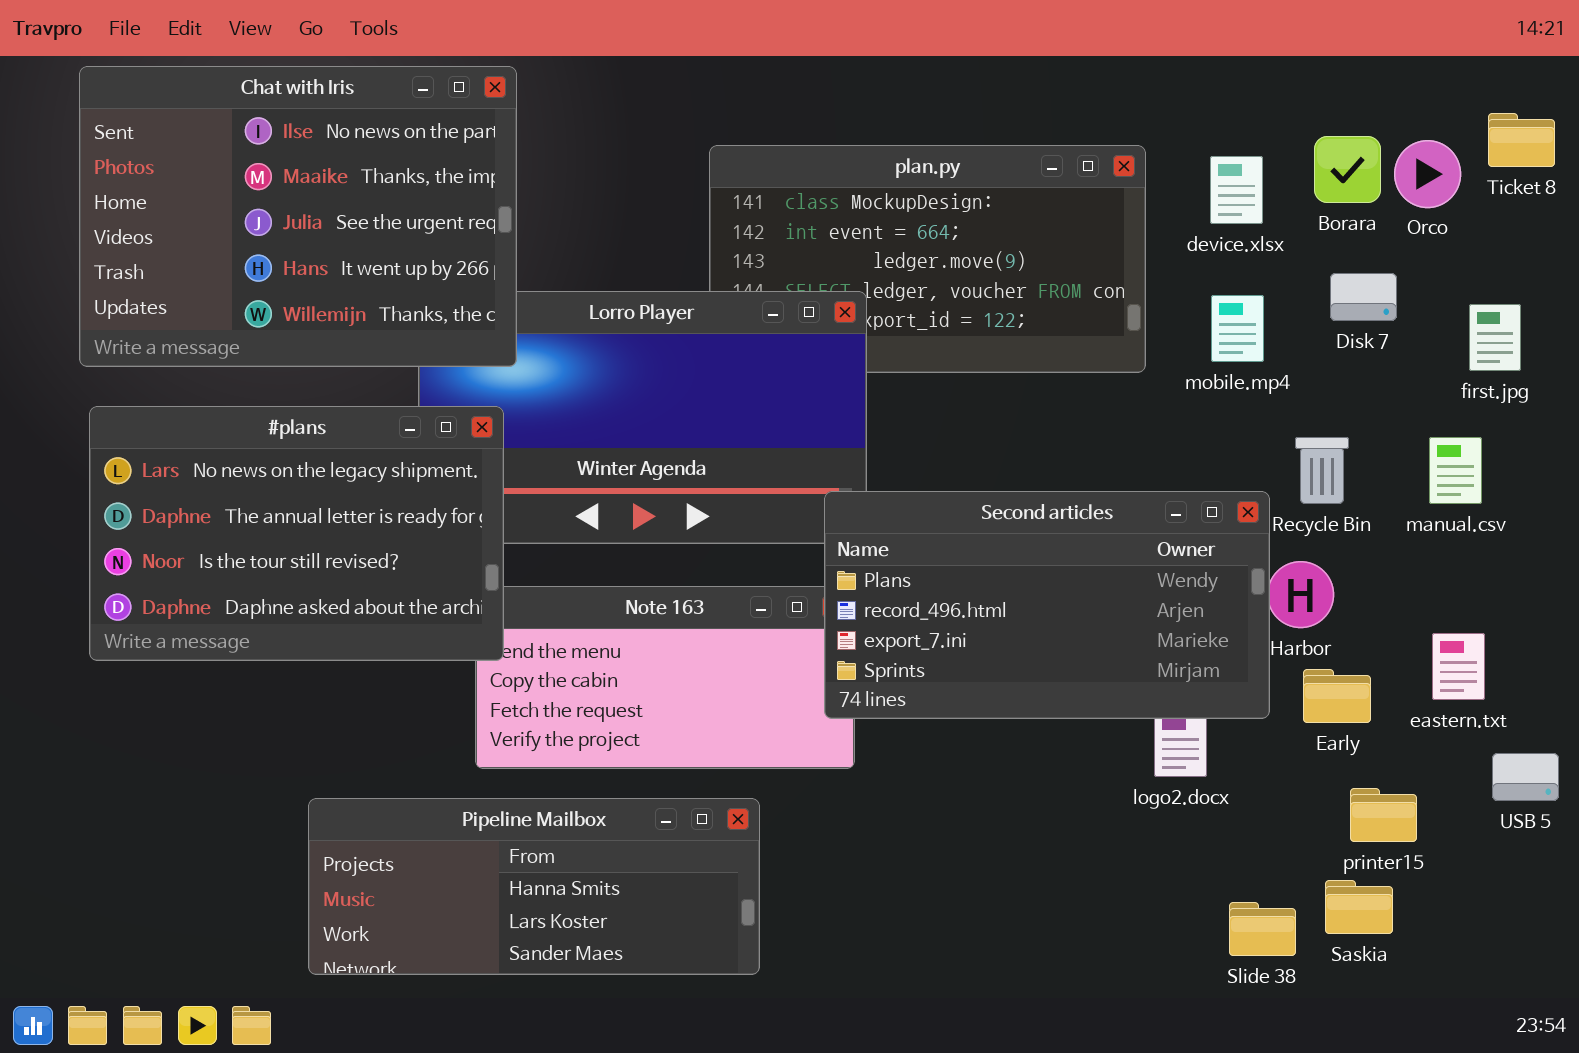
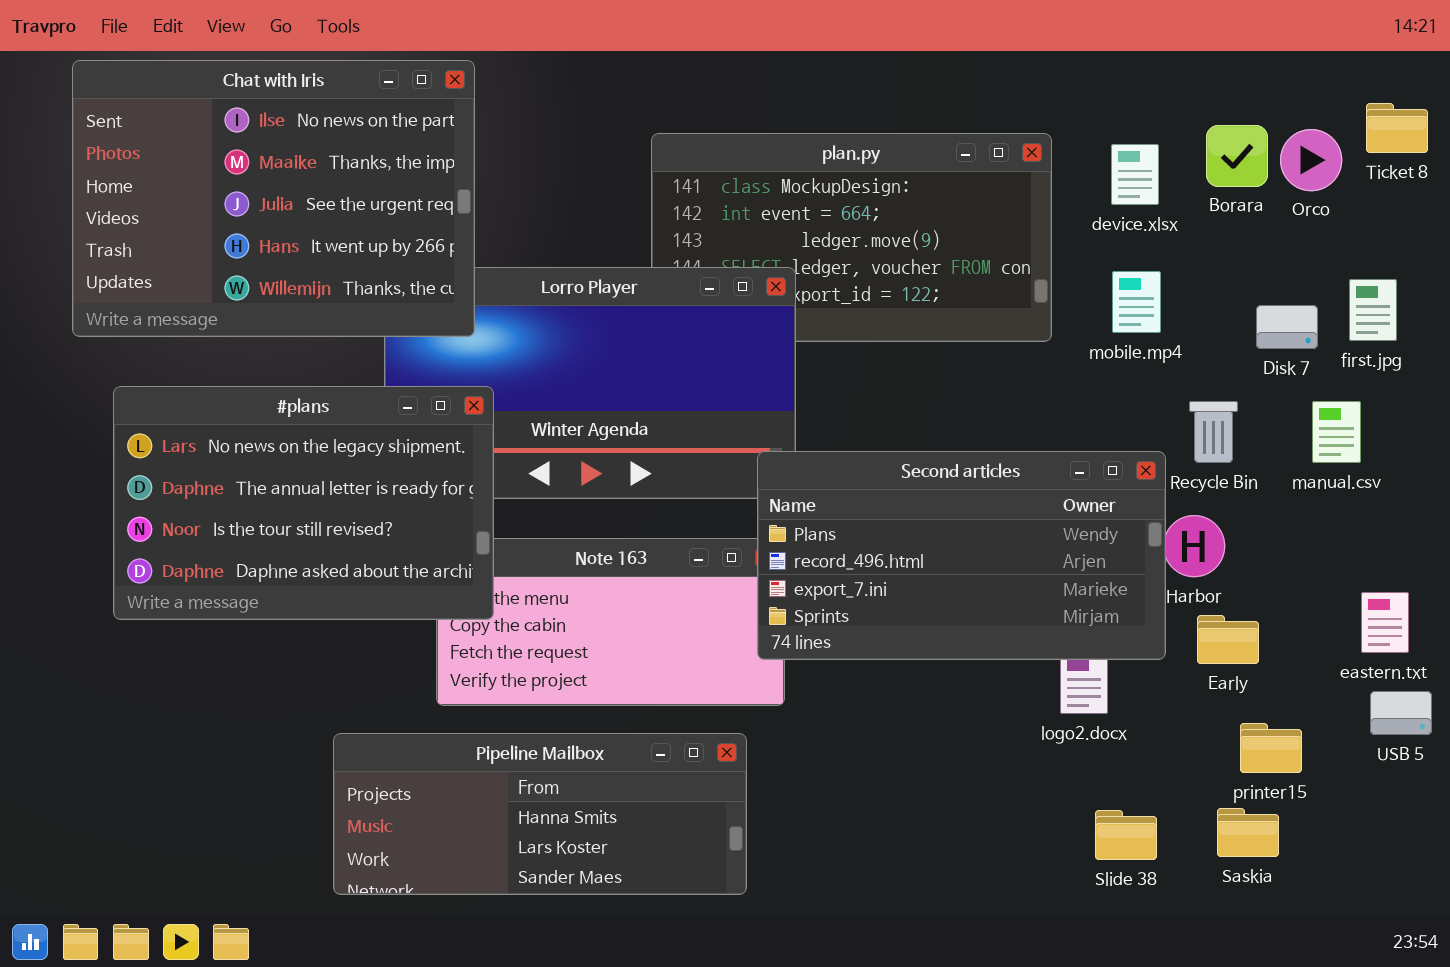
Disk 7: [1330,273,1397,321] -> [1256,305,1318,349], moved
#plans: [89,406,504,661] -> [113,386,494,620], moved
eastern.txt: [1432,633,1485,700] -> [1361,592,1409,653], moved
Pipeline Mailbox: [308,798,760,975] -> [333,733,747,895], moved
Slide 38: [1229,902,1296,956] -> [1095,810,1157,860], moved

